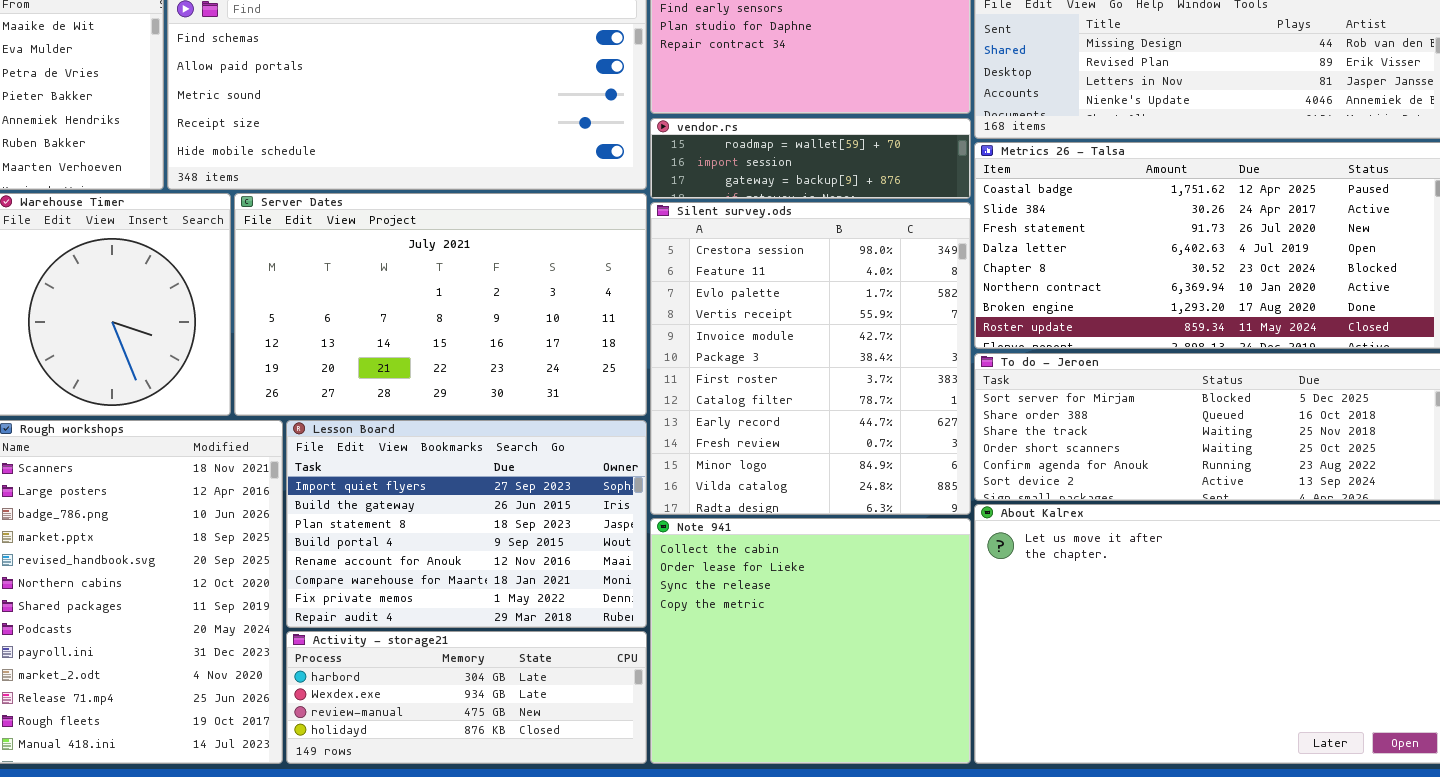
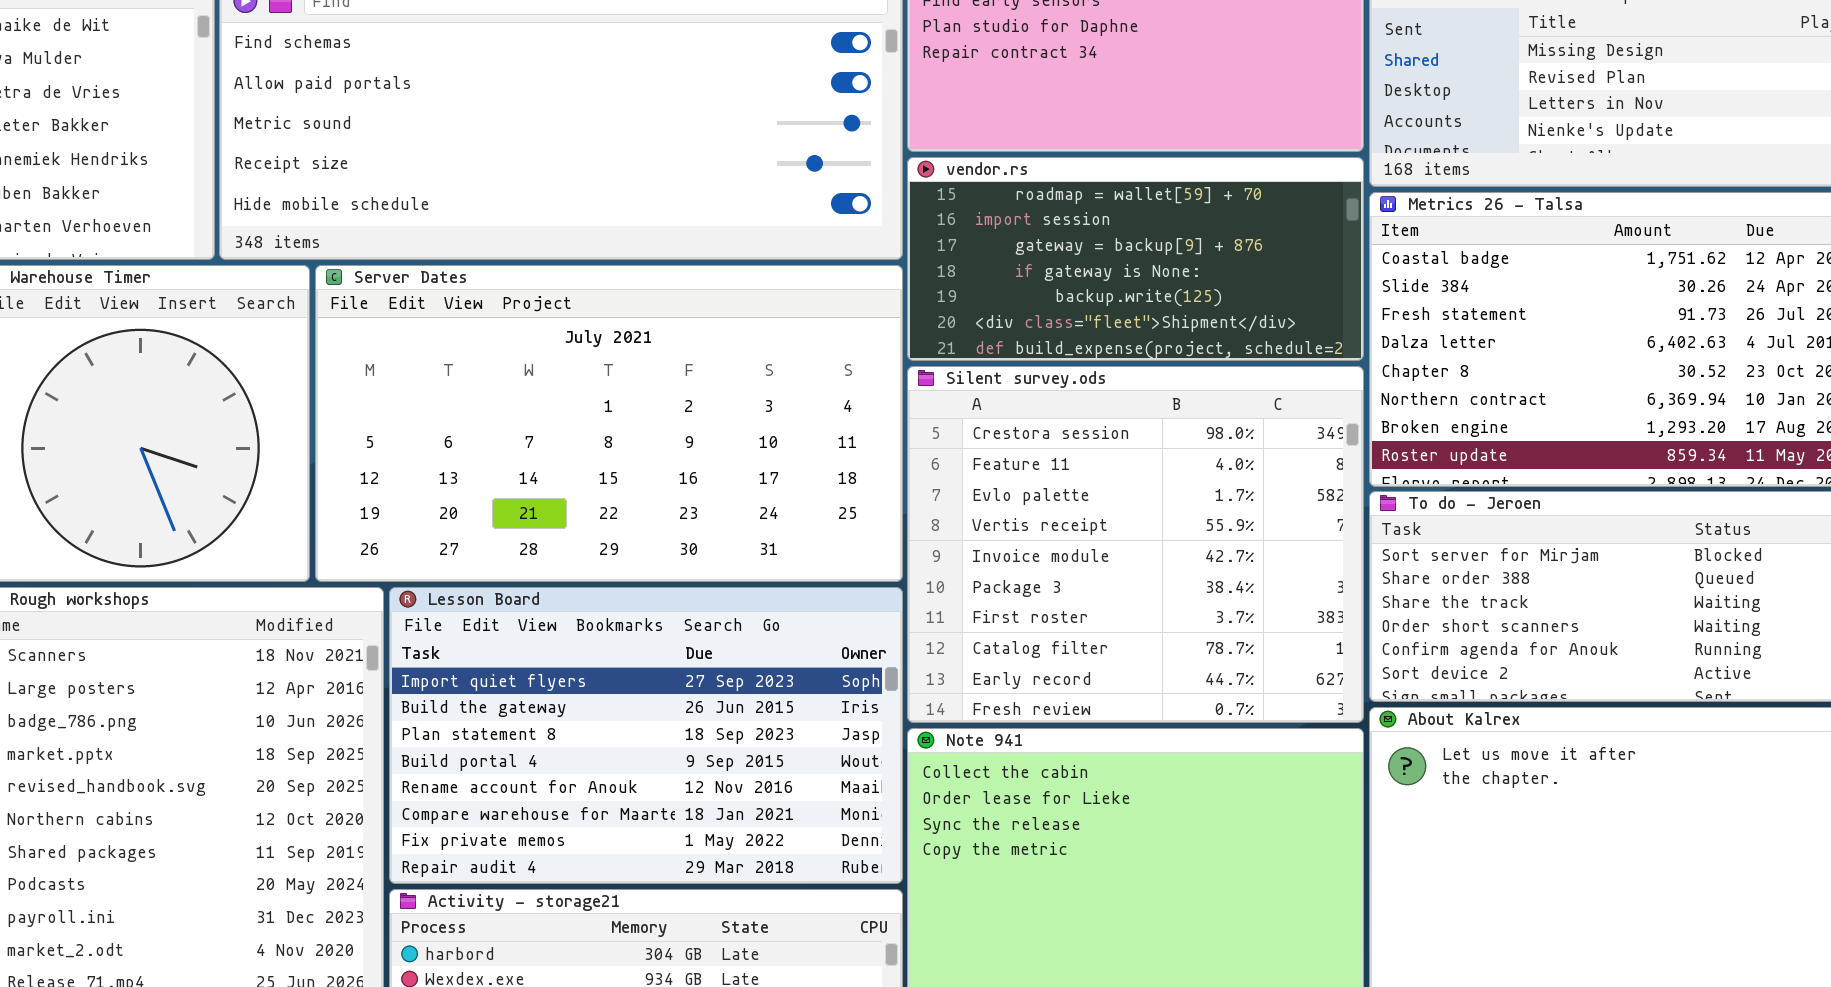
vendor.rs: [650,118,971,199] -> [907,157,1364,361], resized
Silent survey.ods: [650,202,971,515] -> [907,366,1364,723], resized

